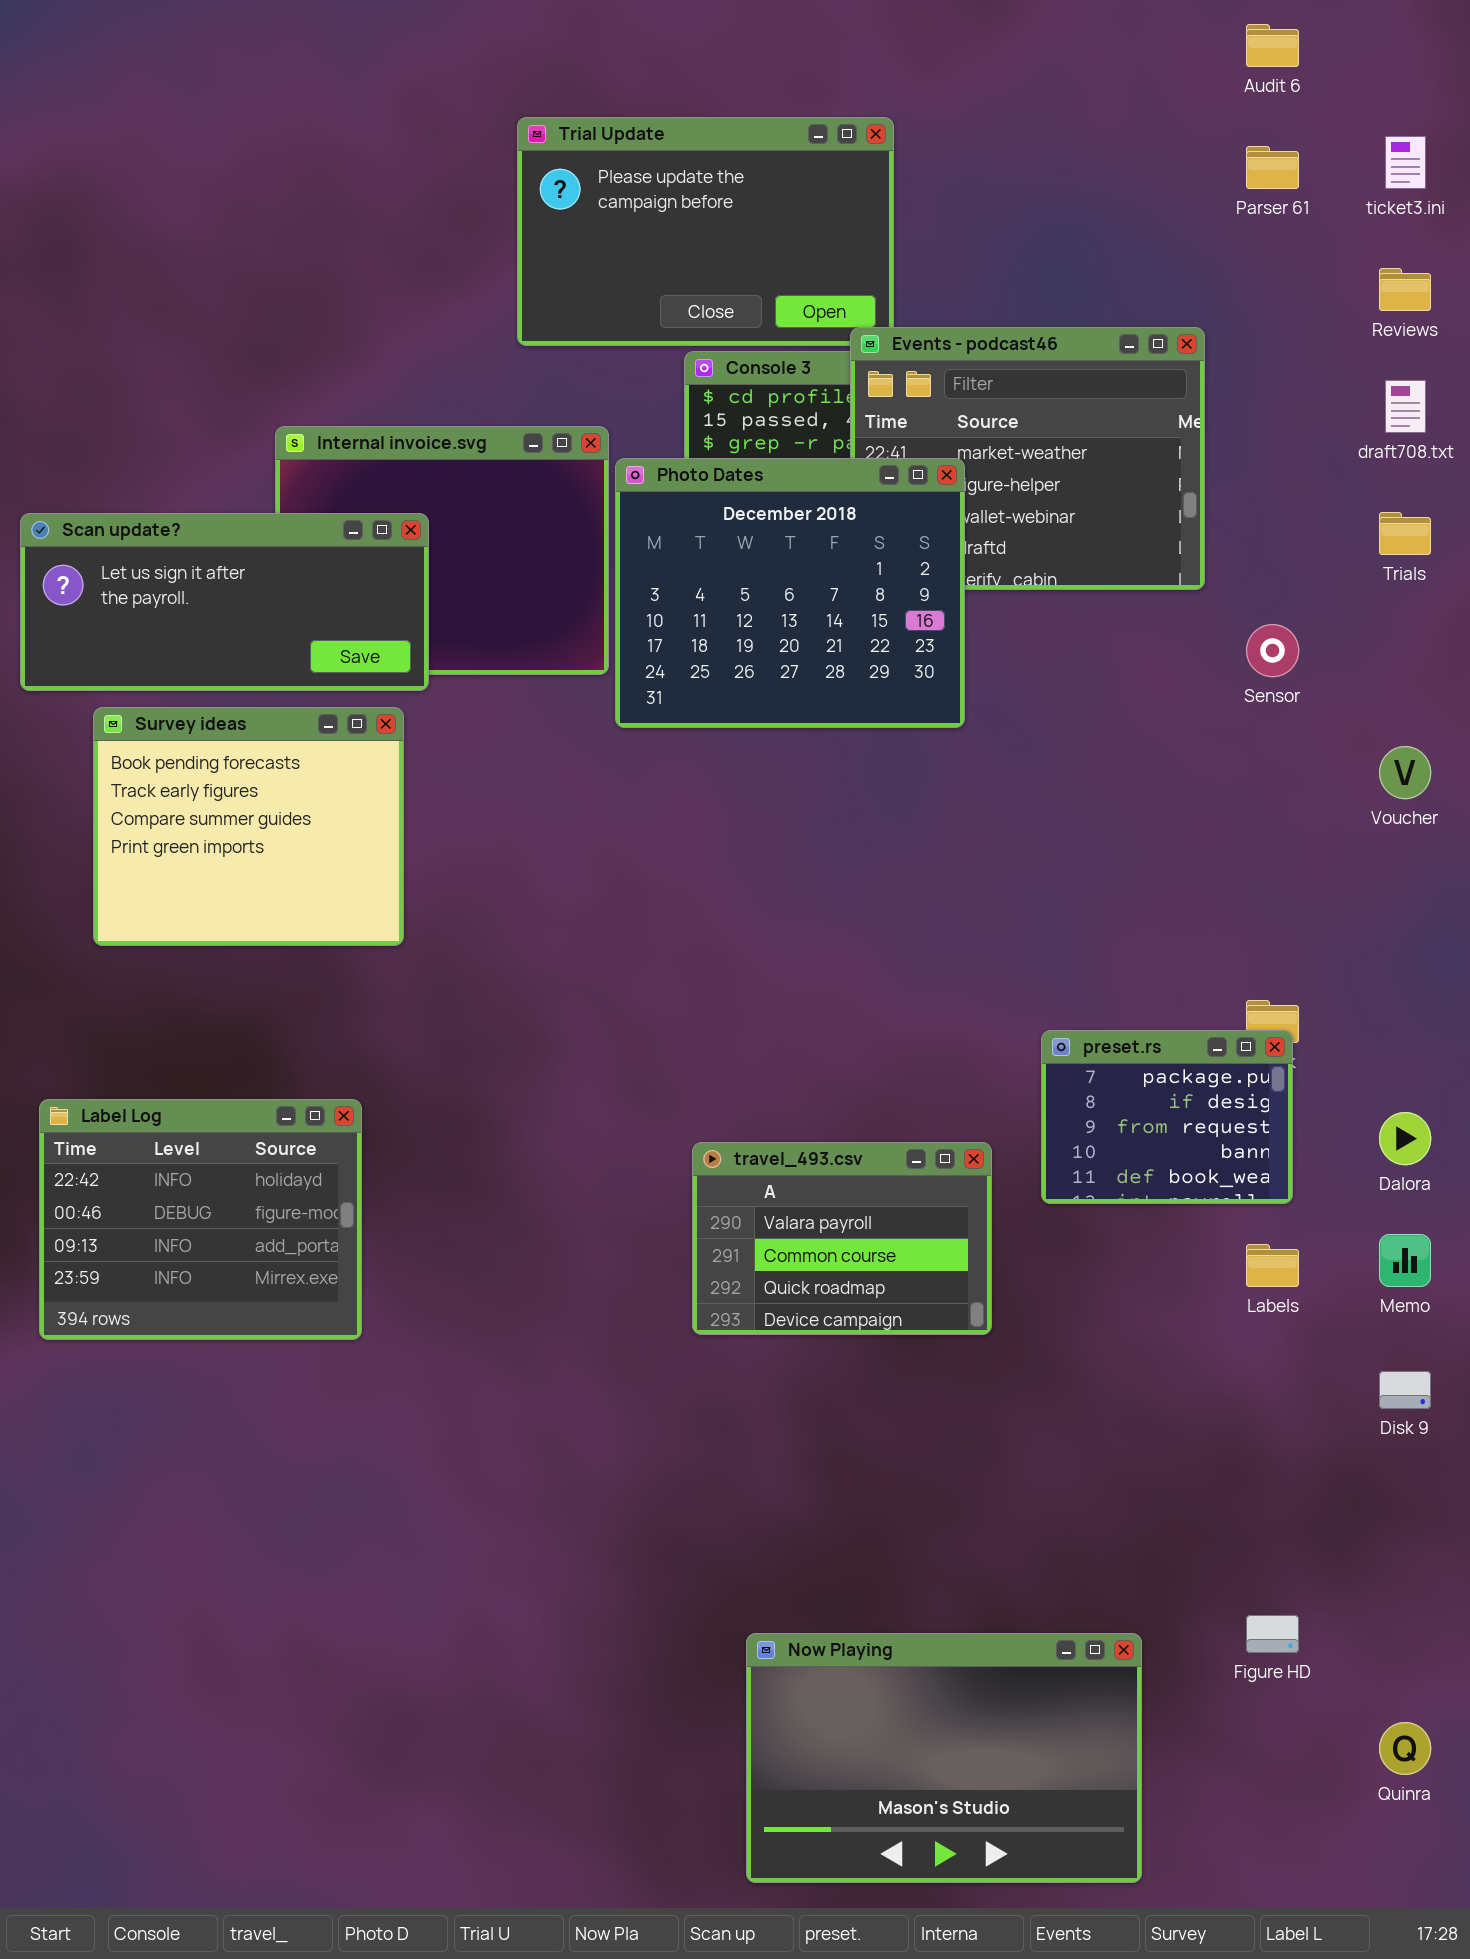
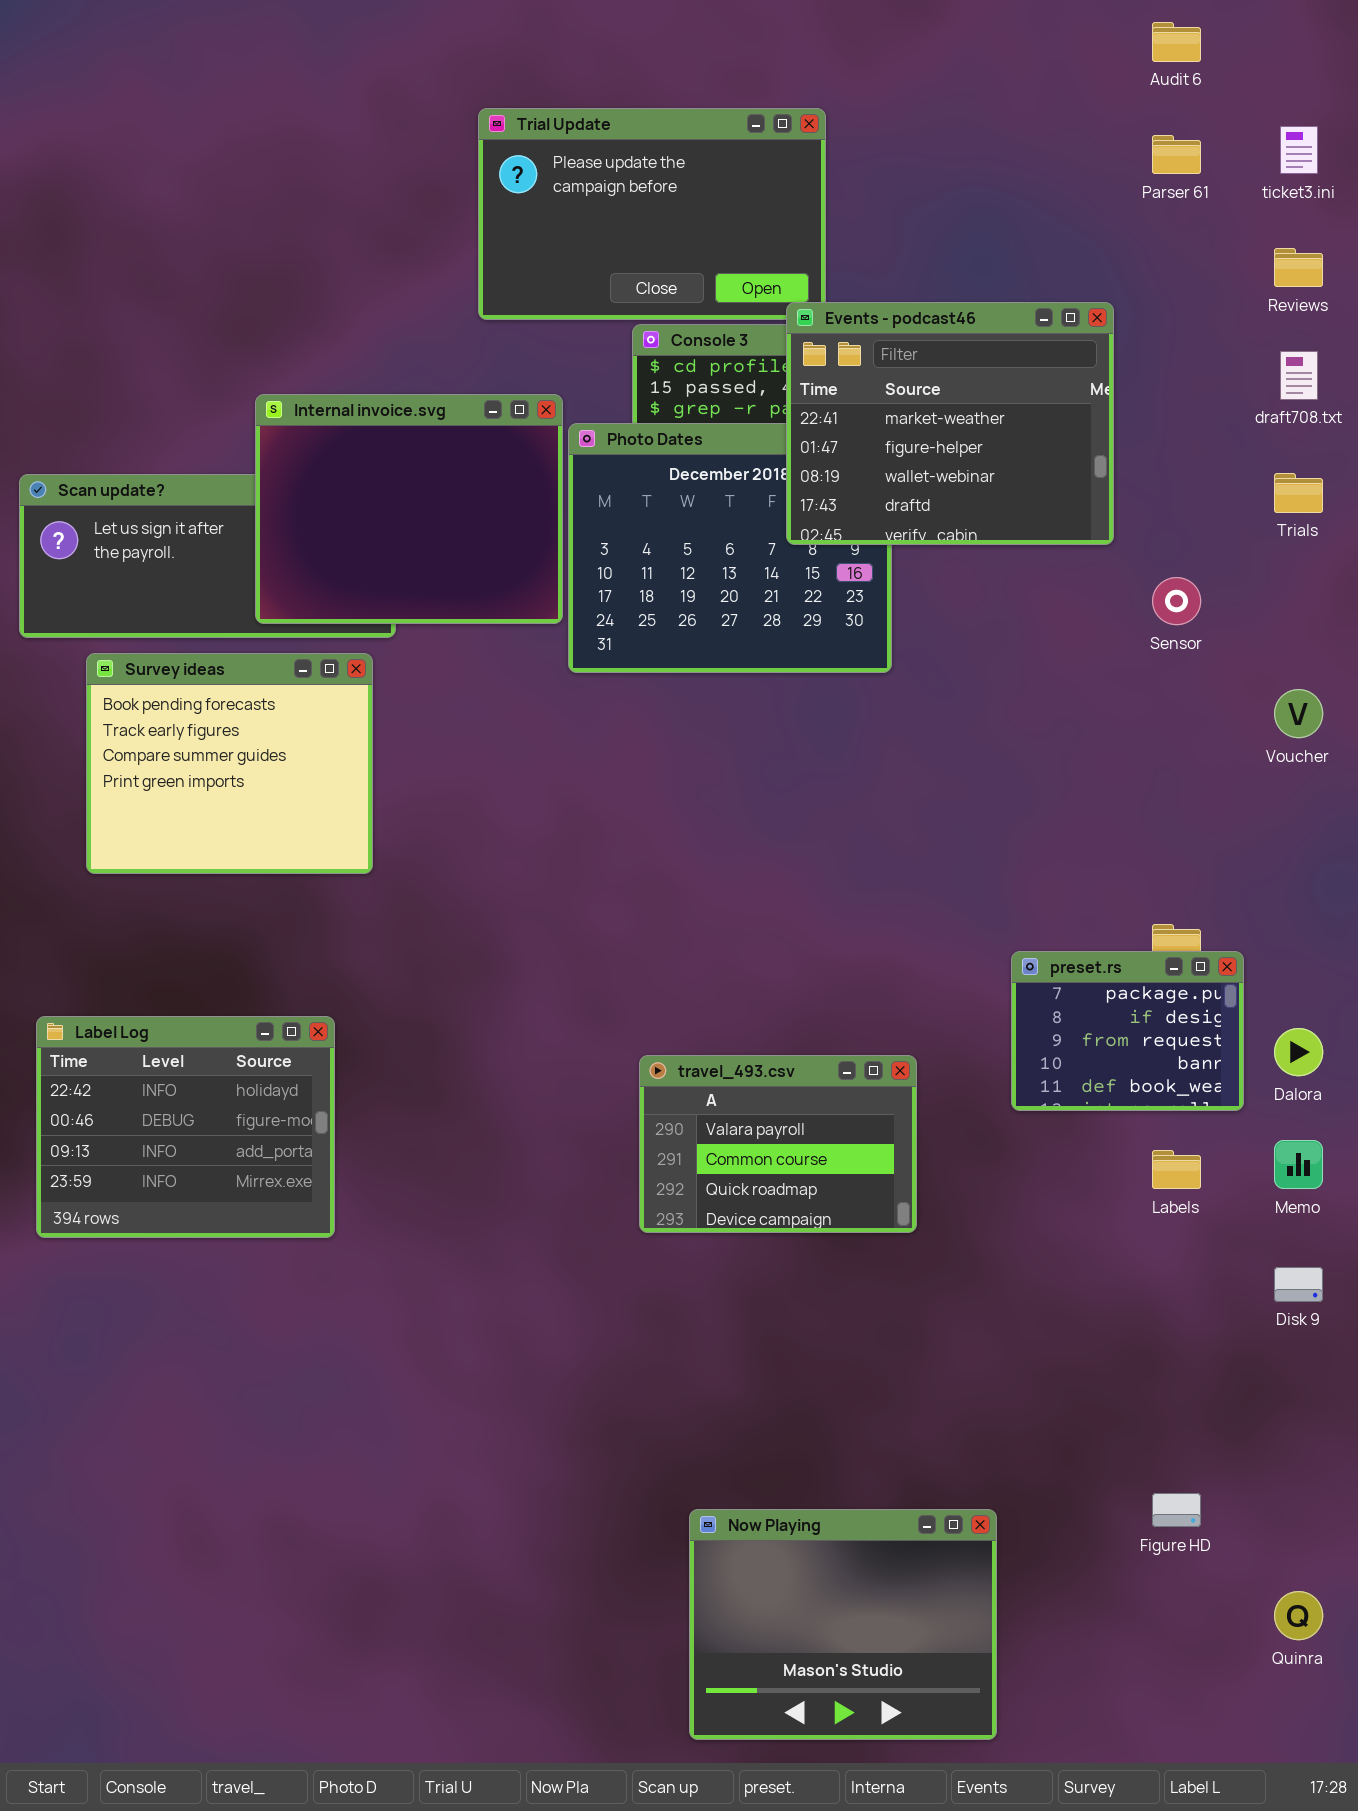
Events - podcast46: [850,327,1205,590] -> [786,302,1114,545], raised
Internal invoice.svg: [275,426,609,675] -> [255,394,563,624], raised
preset.rs: [1041,1030,1293,1204] -> [1011,951,1244,1111], moved
Now Playing: [746,1633,1142,1883] -> [689,1509,997,1740], resized

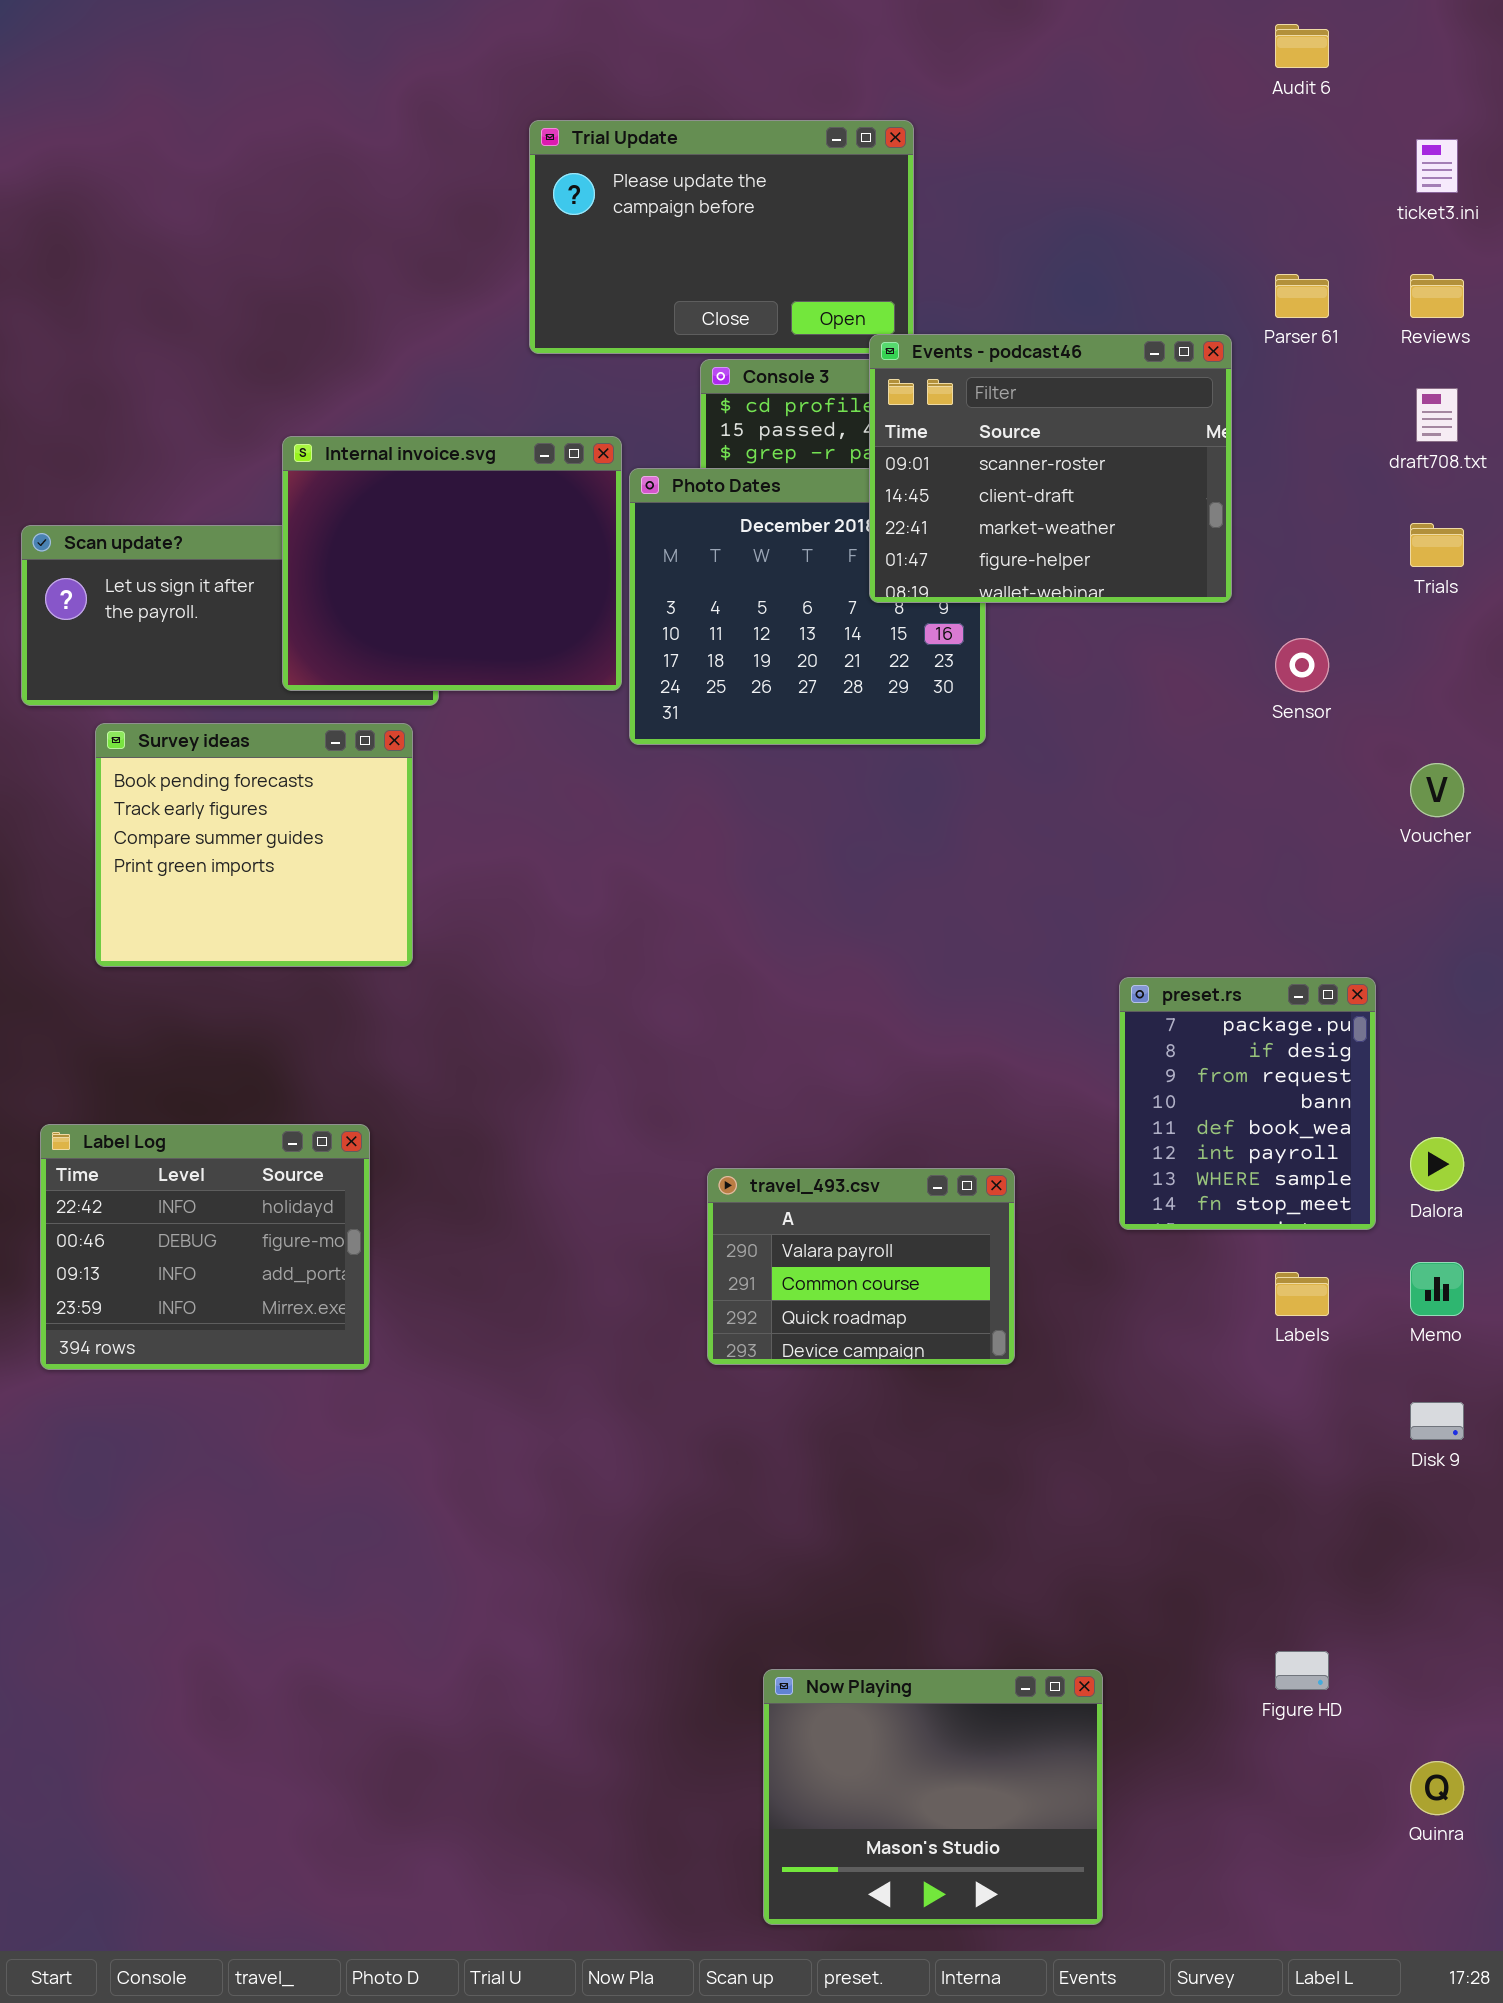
Parser 61: [1152,135,1201,174] -> [1275,274,1329,318], moved
Events - podcast46: [786,302,1114,545] -> [869,334,1232,603], scrolled up 2 rows
preset.rs: [1011,951,1244,1111] -> [1119,977,1376,1230], resized

